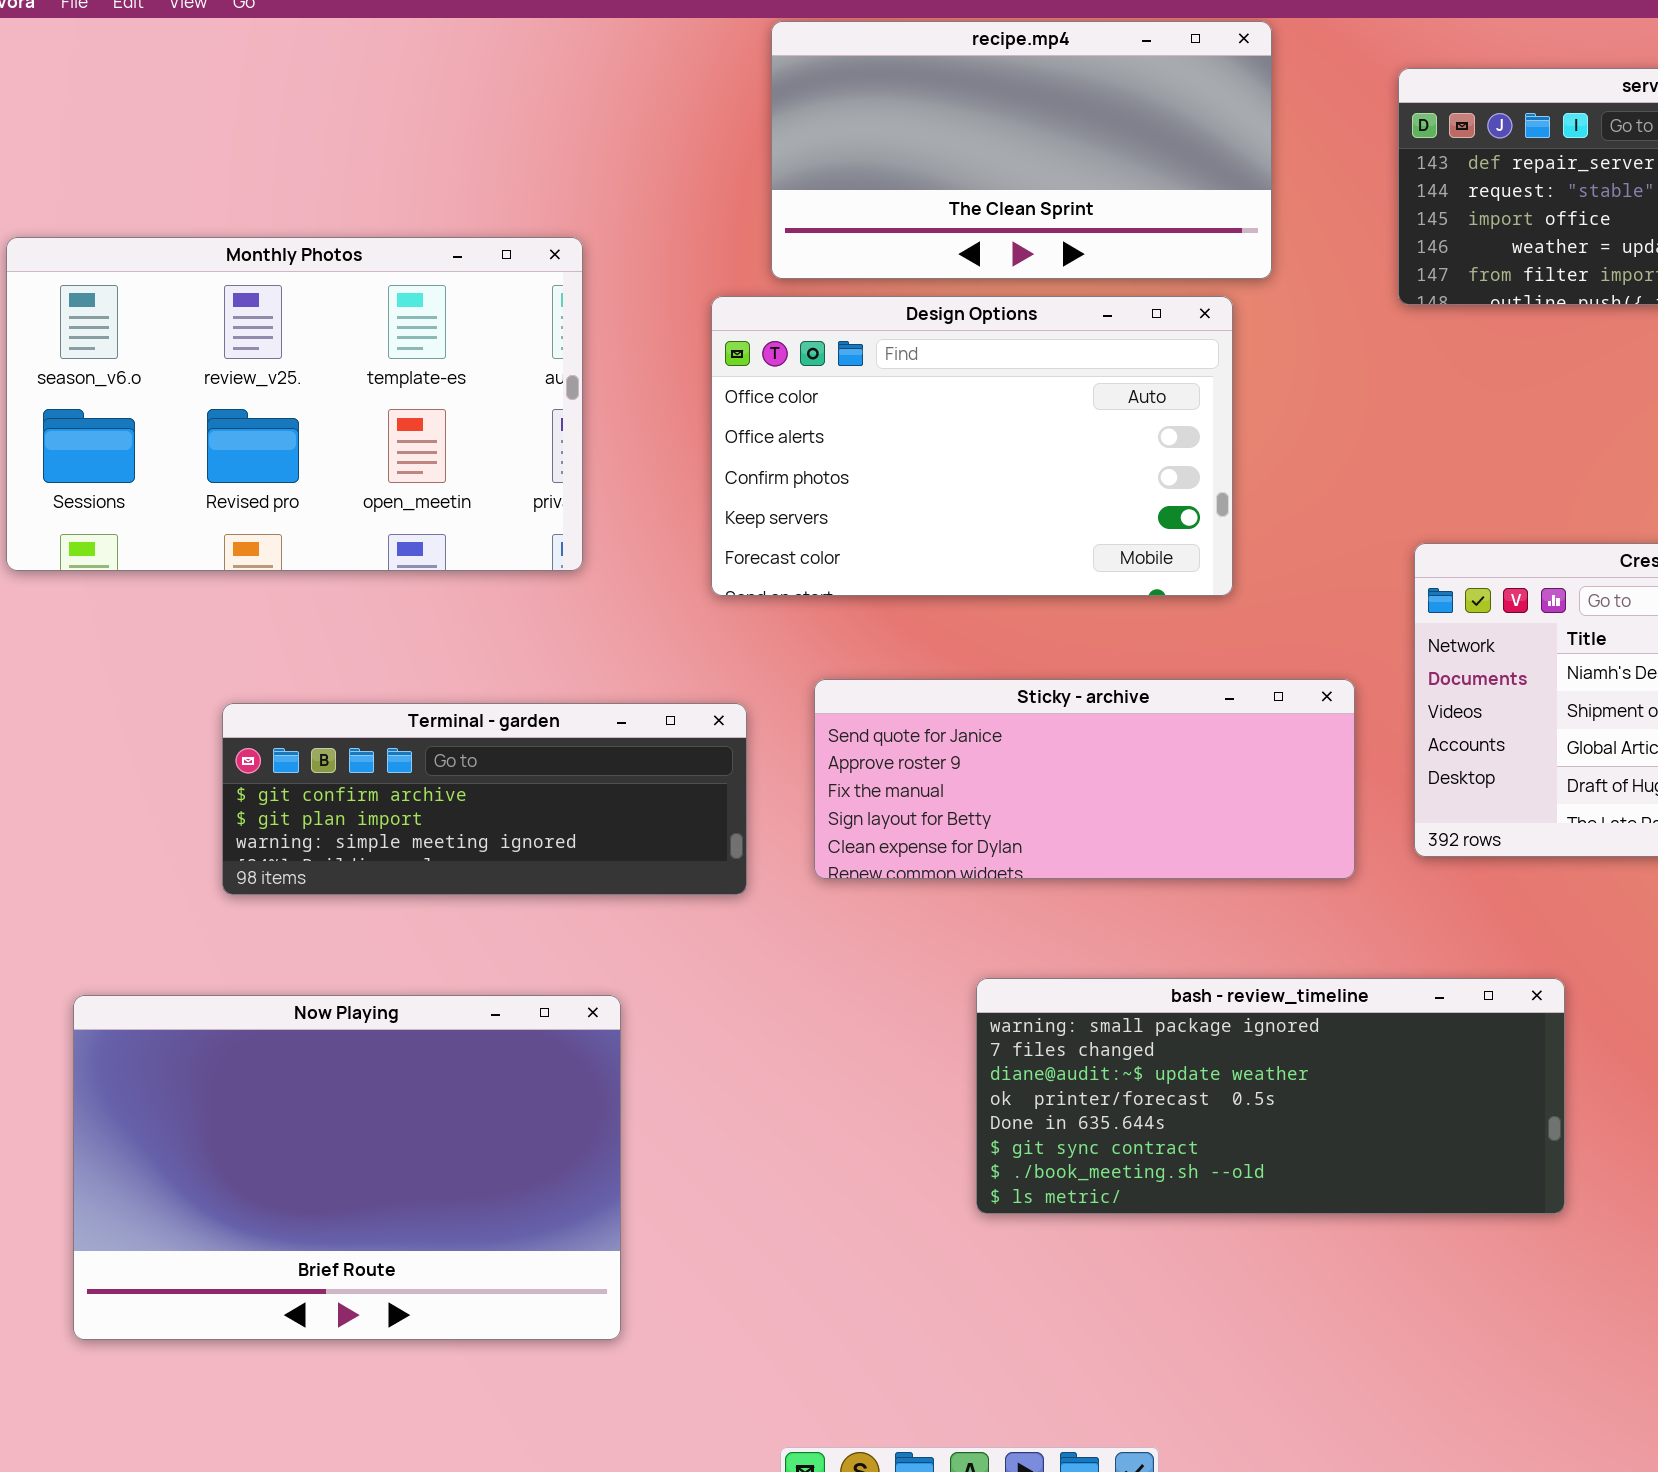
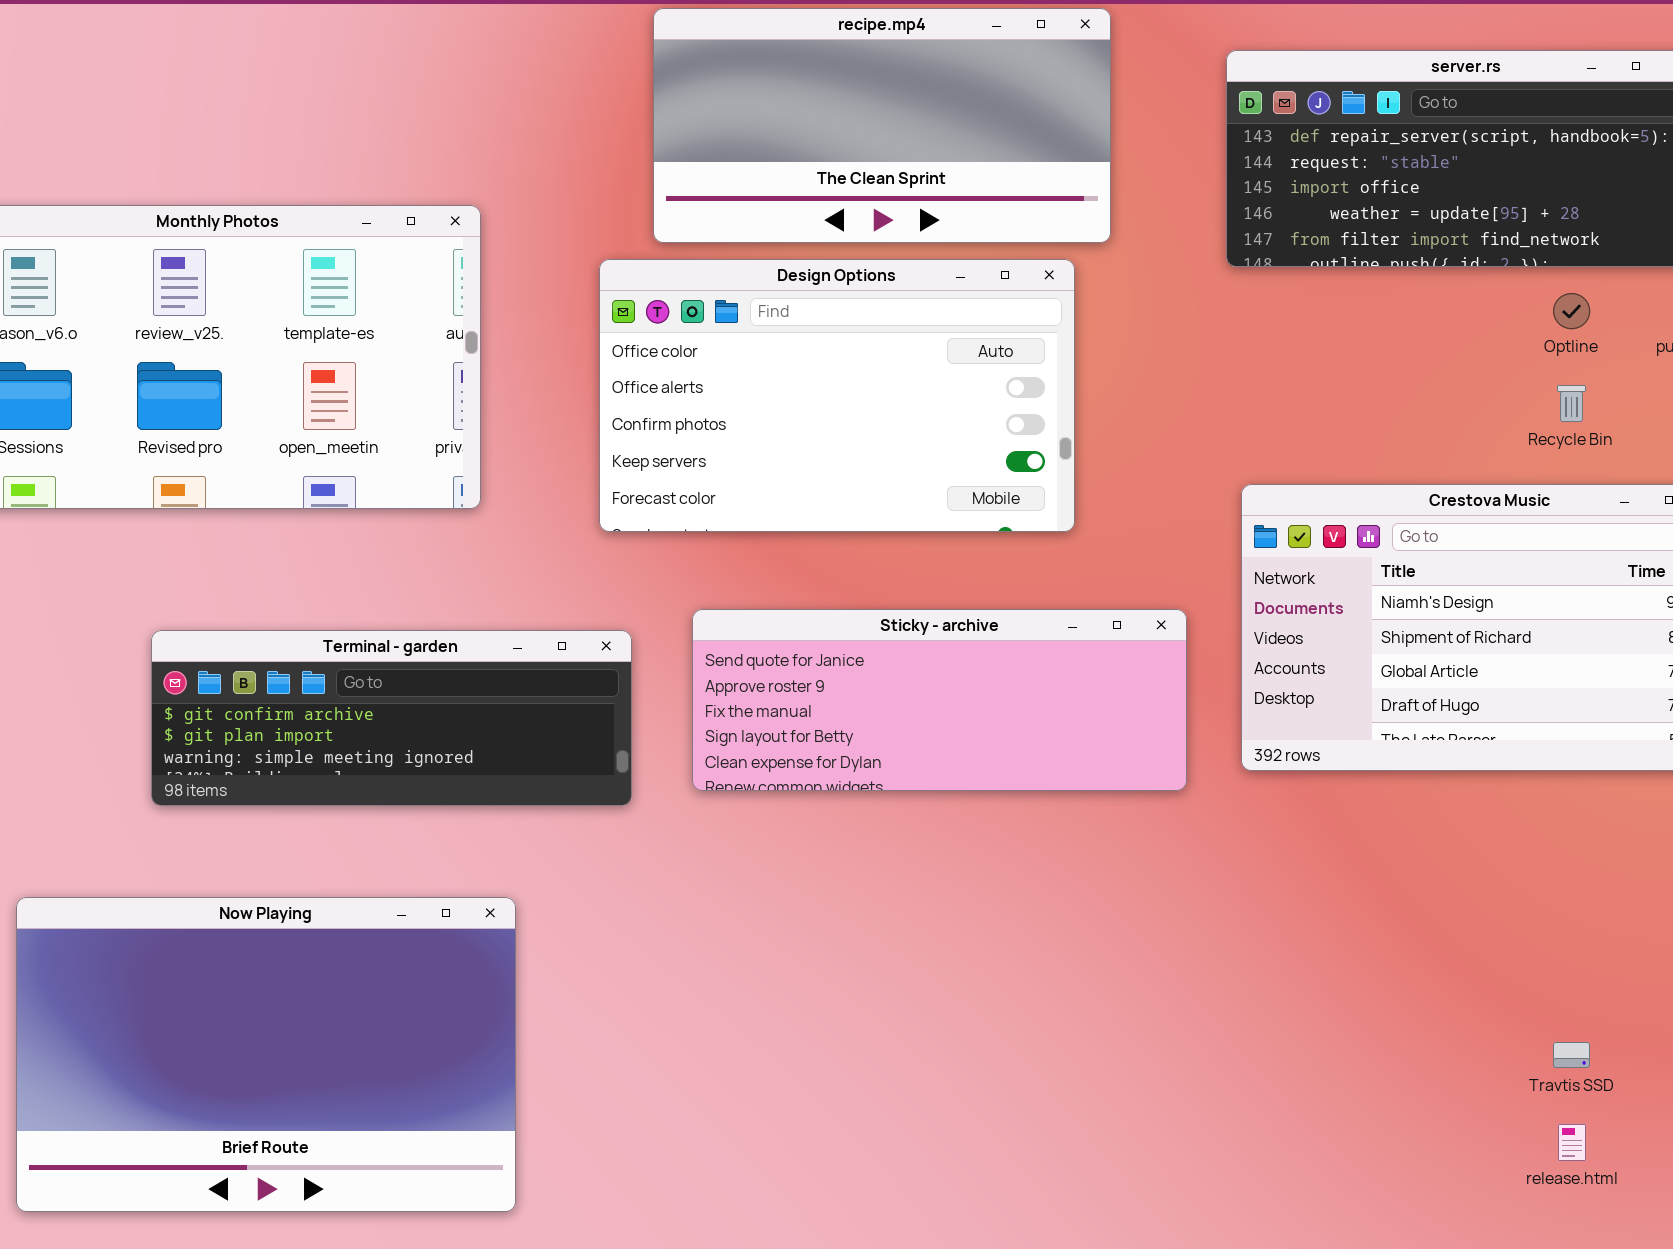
bash - review_timeline: [976,978,1565,1214] -> none, closed

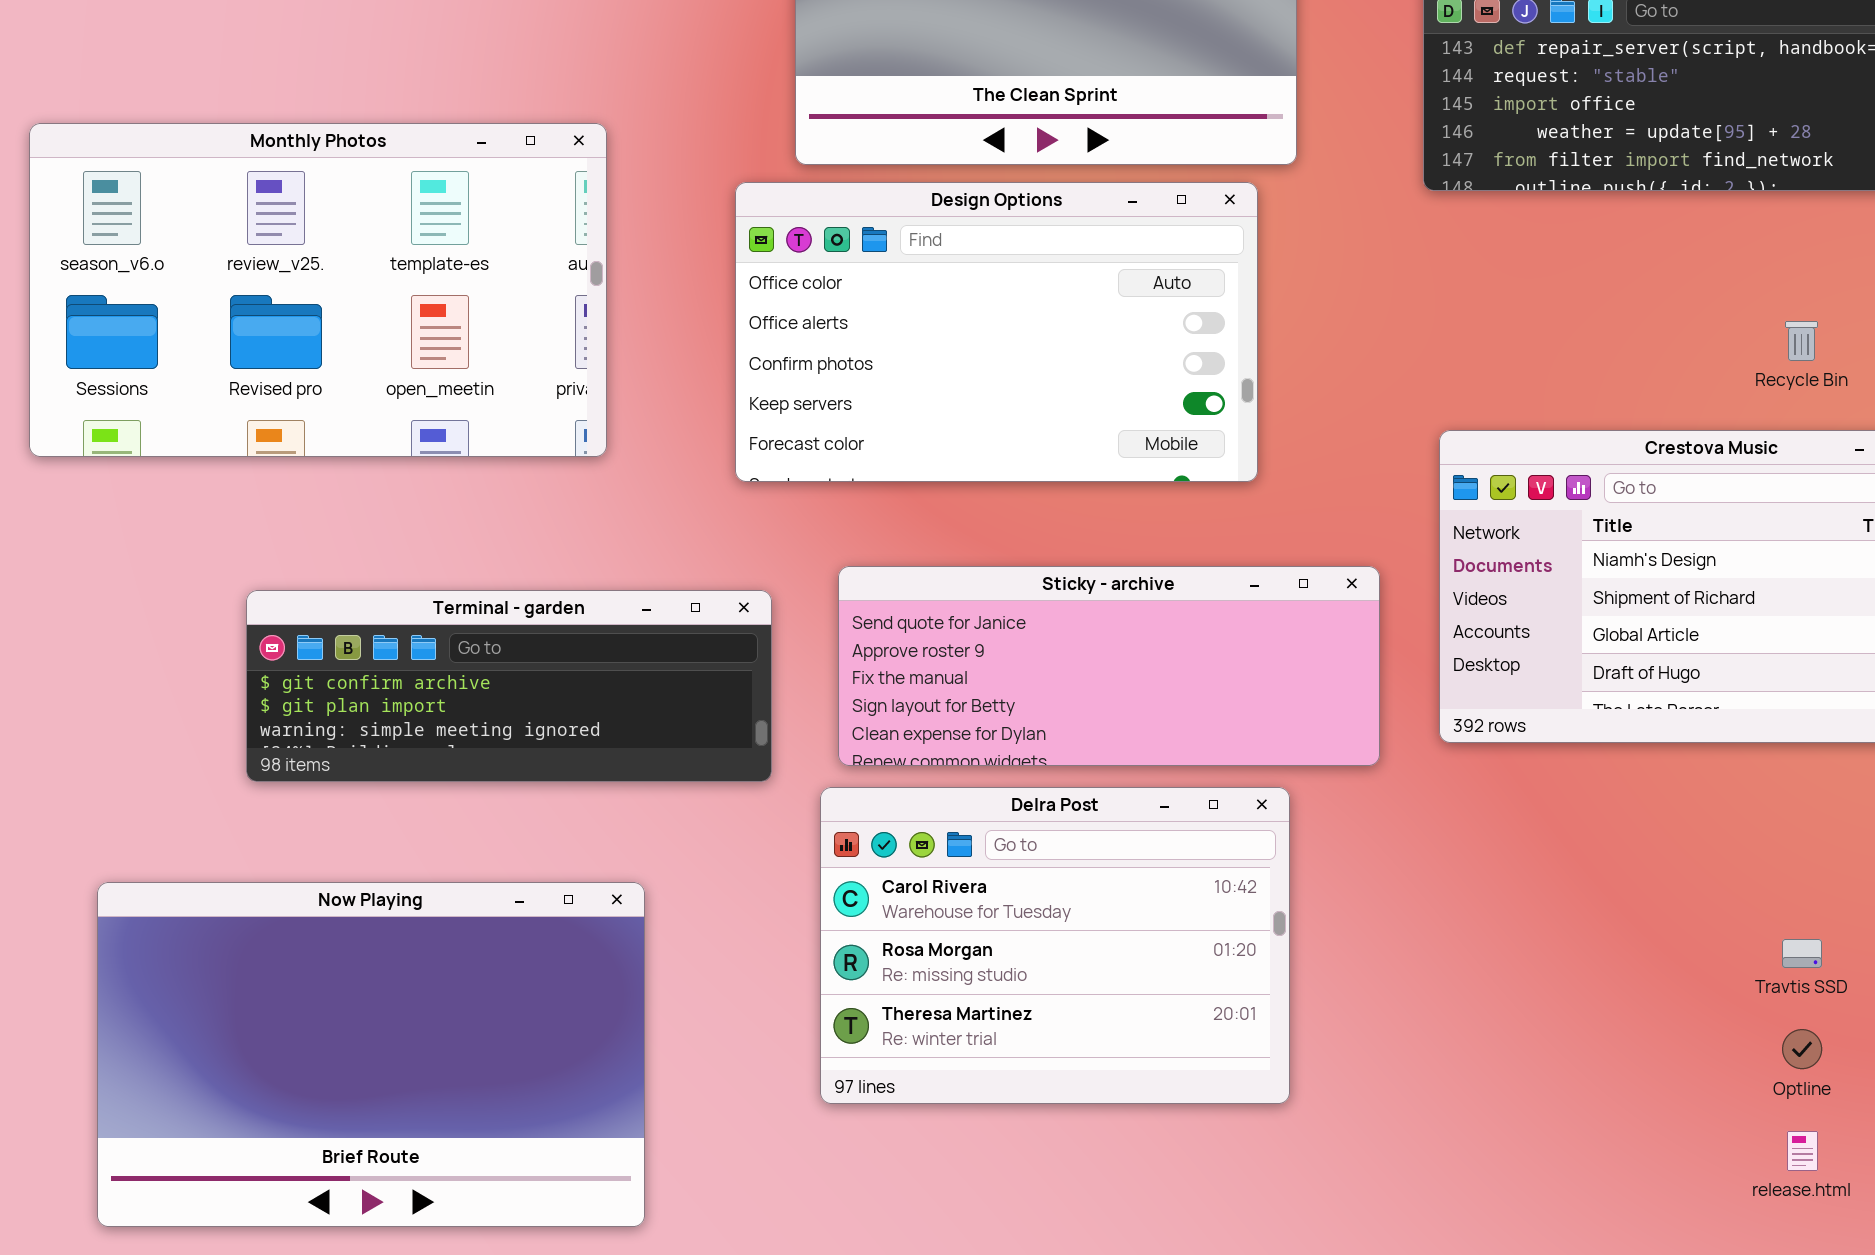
Optline: [1553,293,1590,329] -> [1782,1029,1822,1069], moved
Delra Post: none -> [820,787,1290,1104], opened
Travtis SSD: [1553,1042,1590,1068] -> [1782,939,1822,968], moved

